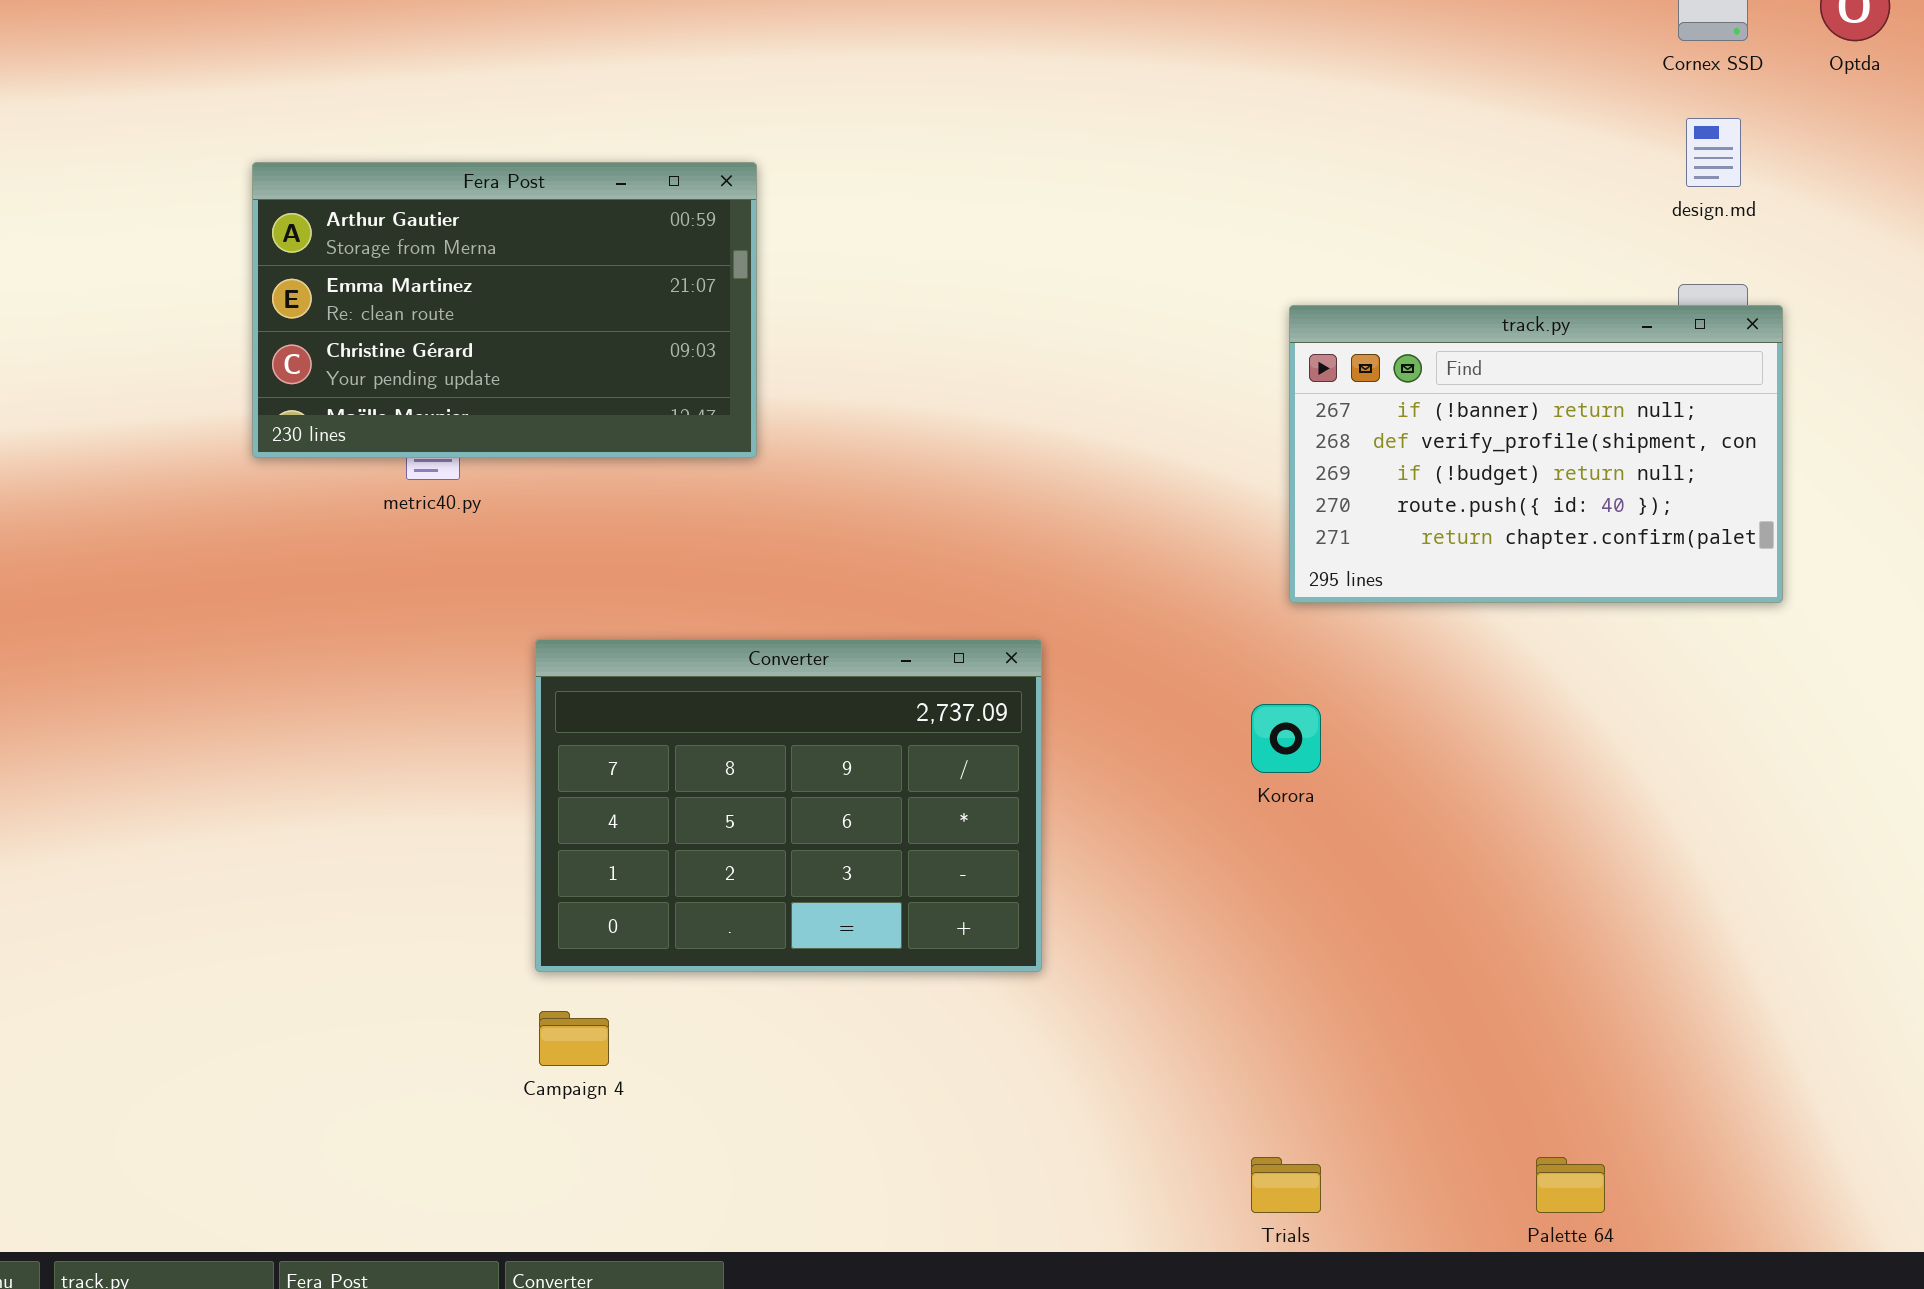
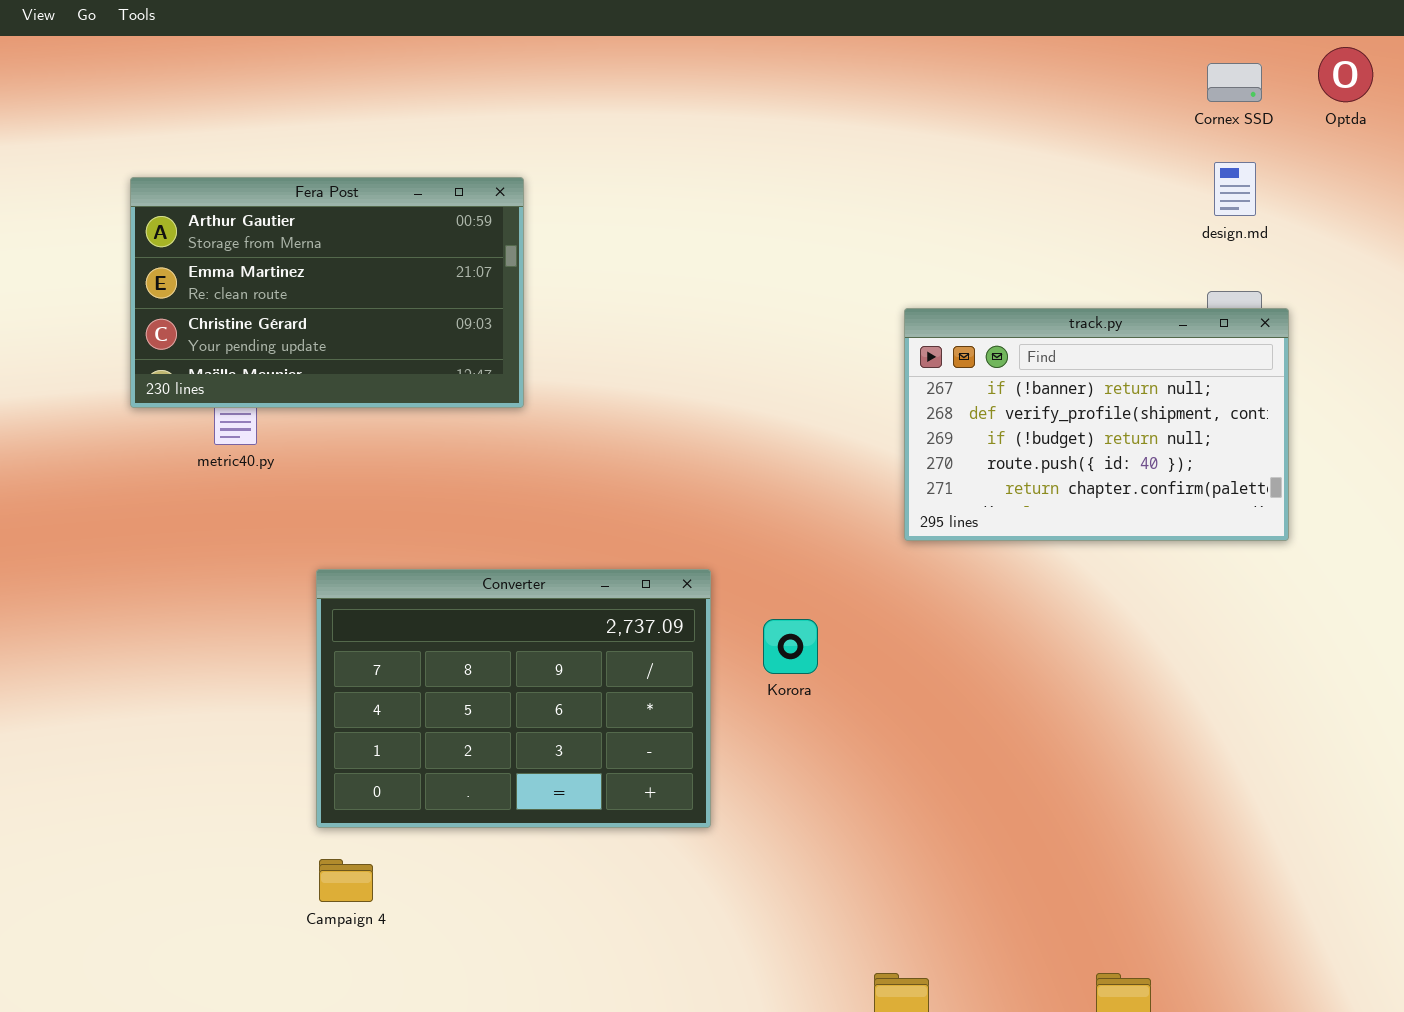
Fera Post: [252,162,757,458] -> [130,177,524,408], moved
Korora: [1251,704,1321,773] -> [763,619,818,674], moved

